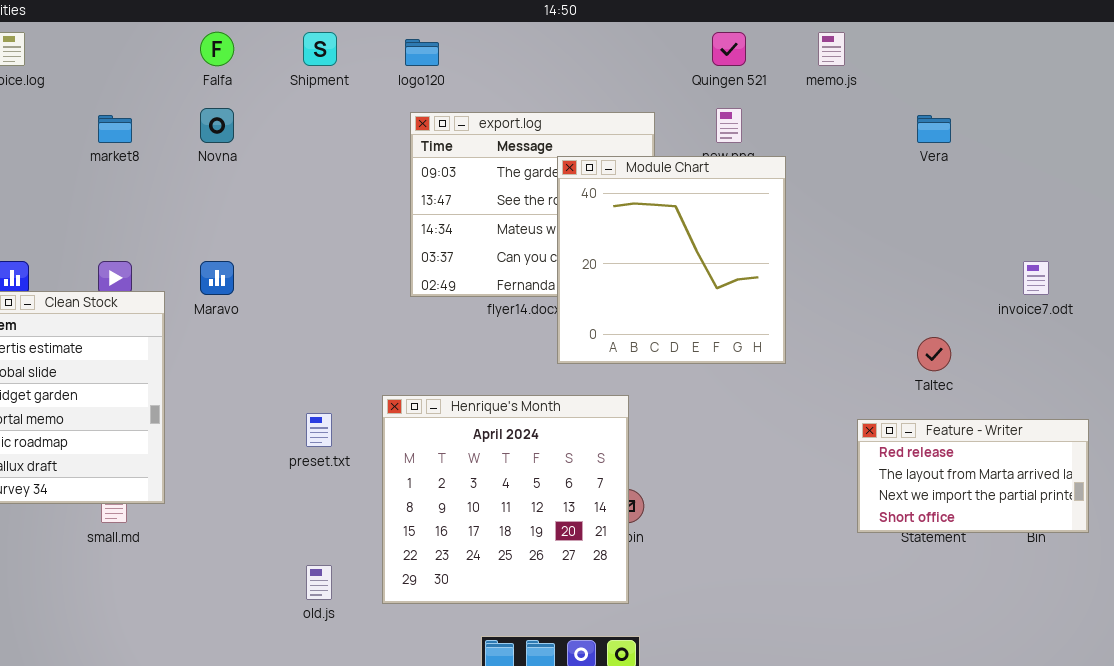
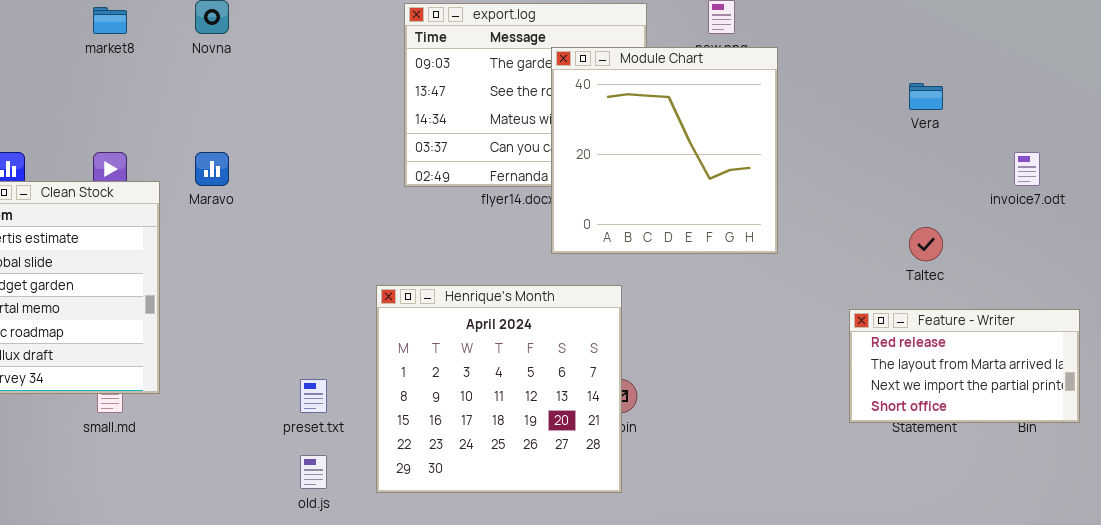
Vera: [917,115,951,143] -> [909,83,943,110], moved
preset.txt: [306,413,332,447] -> [300,379,327,413], moved

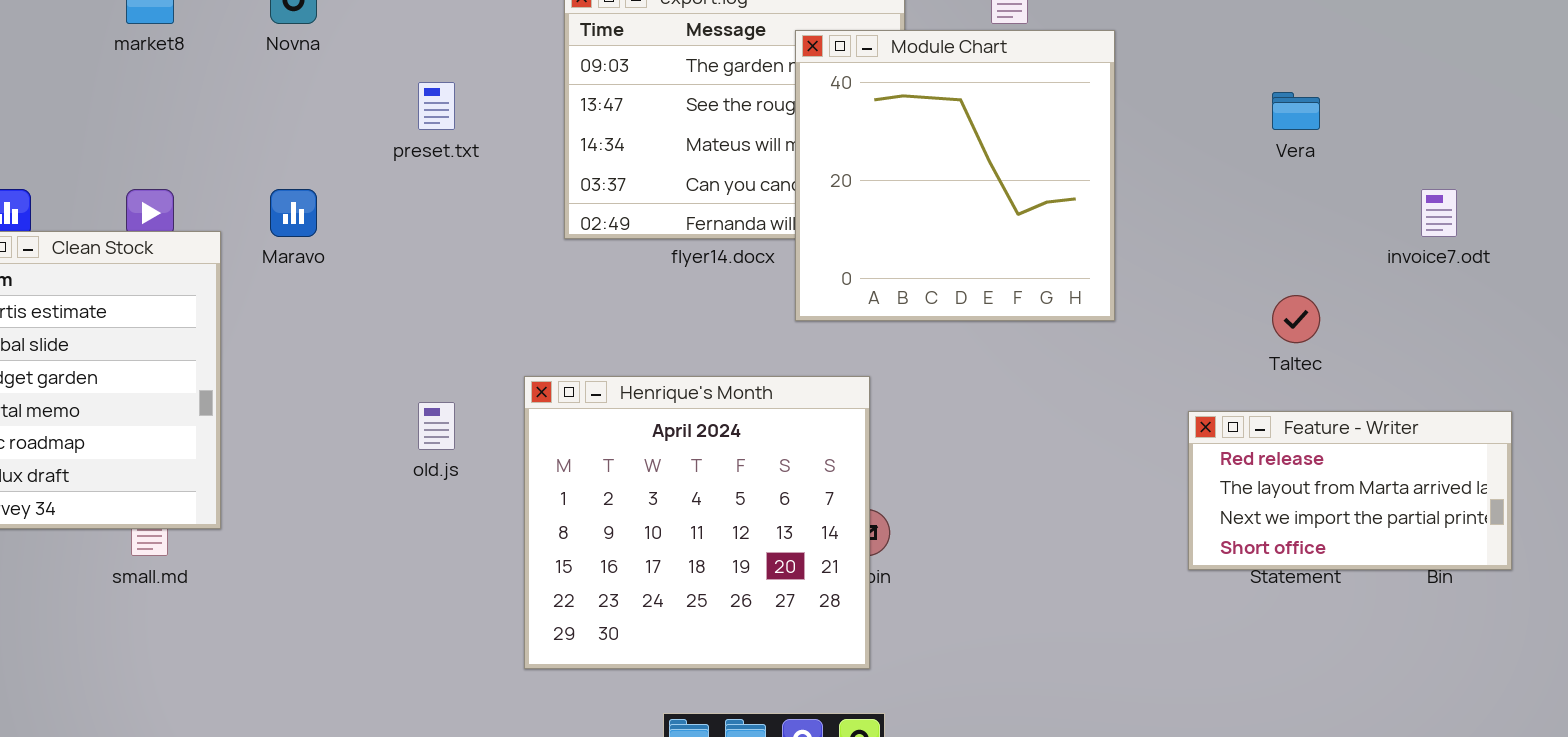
Module Chart: [551,47,778,254] -> [795,30,1115,321], moved
preset.txt: [300,379,327,413] -> [418,82,455,130], moved
old.js: [300,455,327,489] -> [418,402,455,450], moved

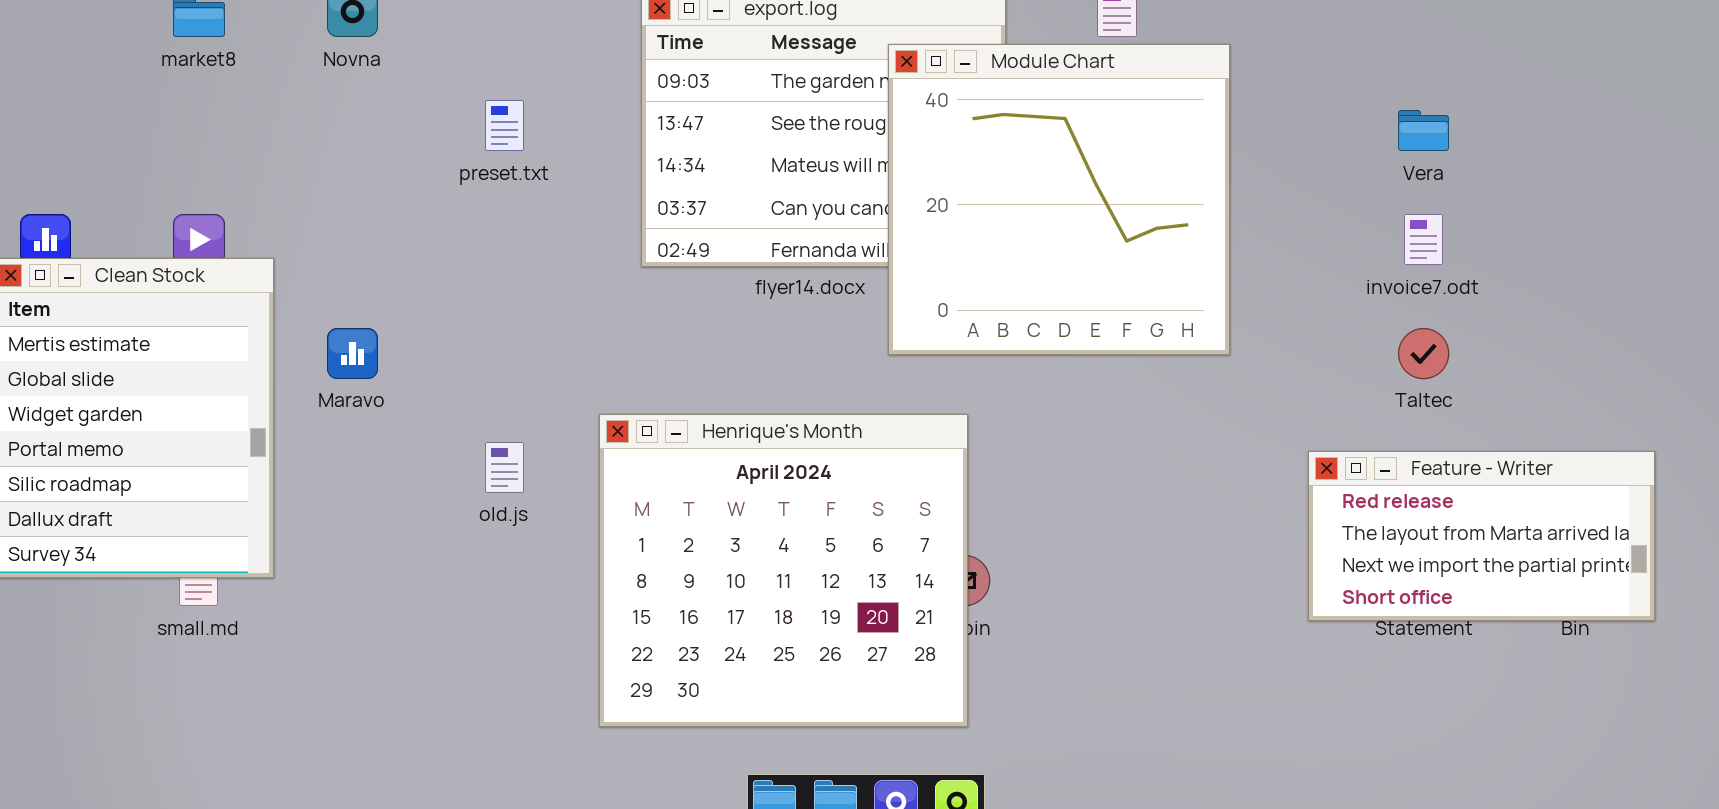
Maravo: [270,189,317,237] -> [327,328,378,379], moved
invoice7.odt: [1421,189,1457,237] -> [1404,214,1443,265], moved

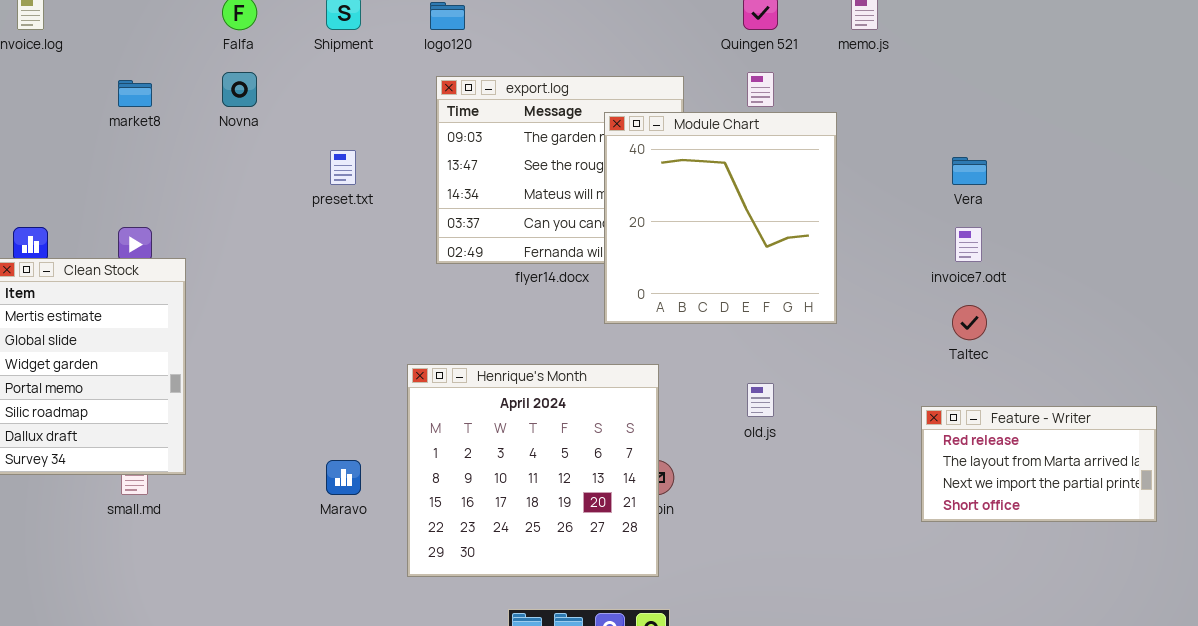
Maravo: [327,328,378,379] -> [326,460,361,495], moved
old.js: [485,442,524,493] -> [747,383,774,417], moved
Feature - Writer: [1308,451,1655,621] -> [921,406,1157,522], moved

